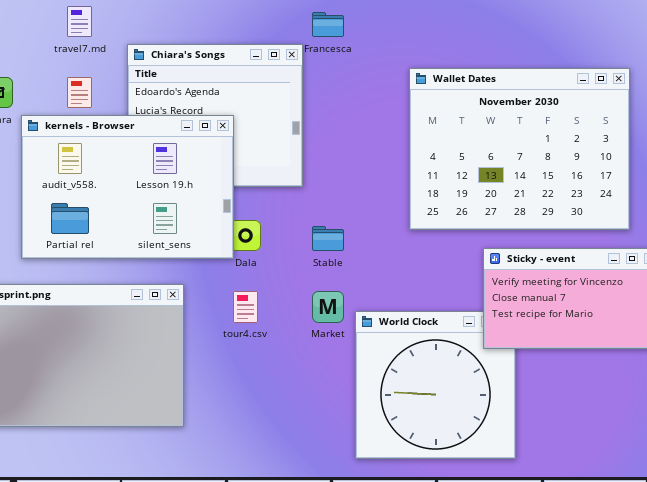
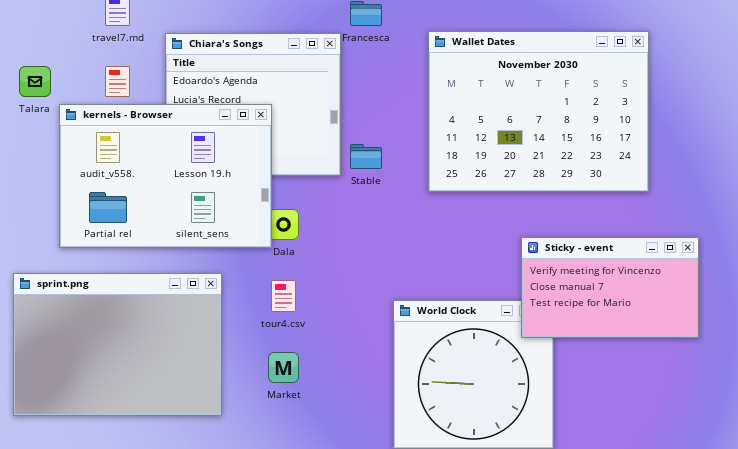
Wallet Dates: [409,68,630,230] -> [428,31,649,192], moved
Stable: [312,226,344,251] -> [350,144,382,169], moved
Market: [312,291,344,323] -> [268,352,299,383], moved

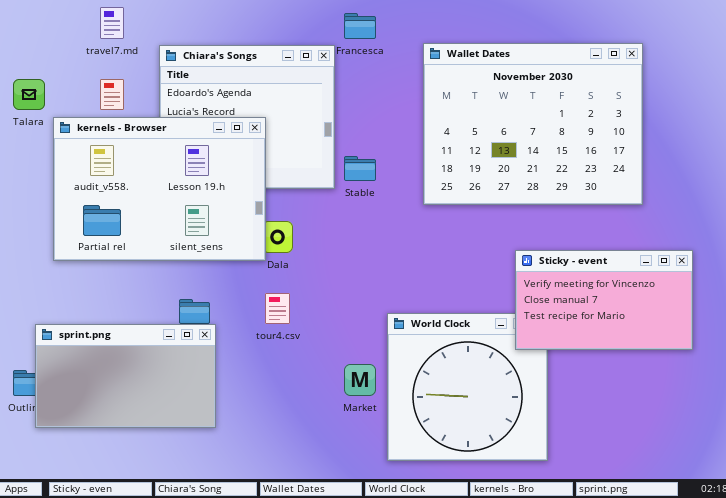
sprint.png: [13,273,222,416] -> [35,324,216,428], resized
Market: [268,352,299,383] -> [344,364,376,396], moved

